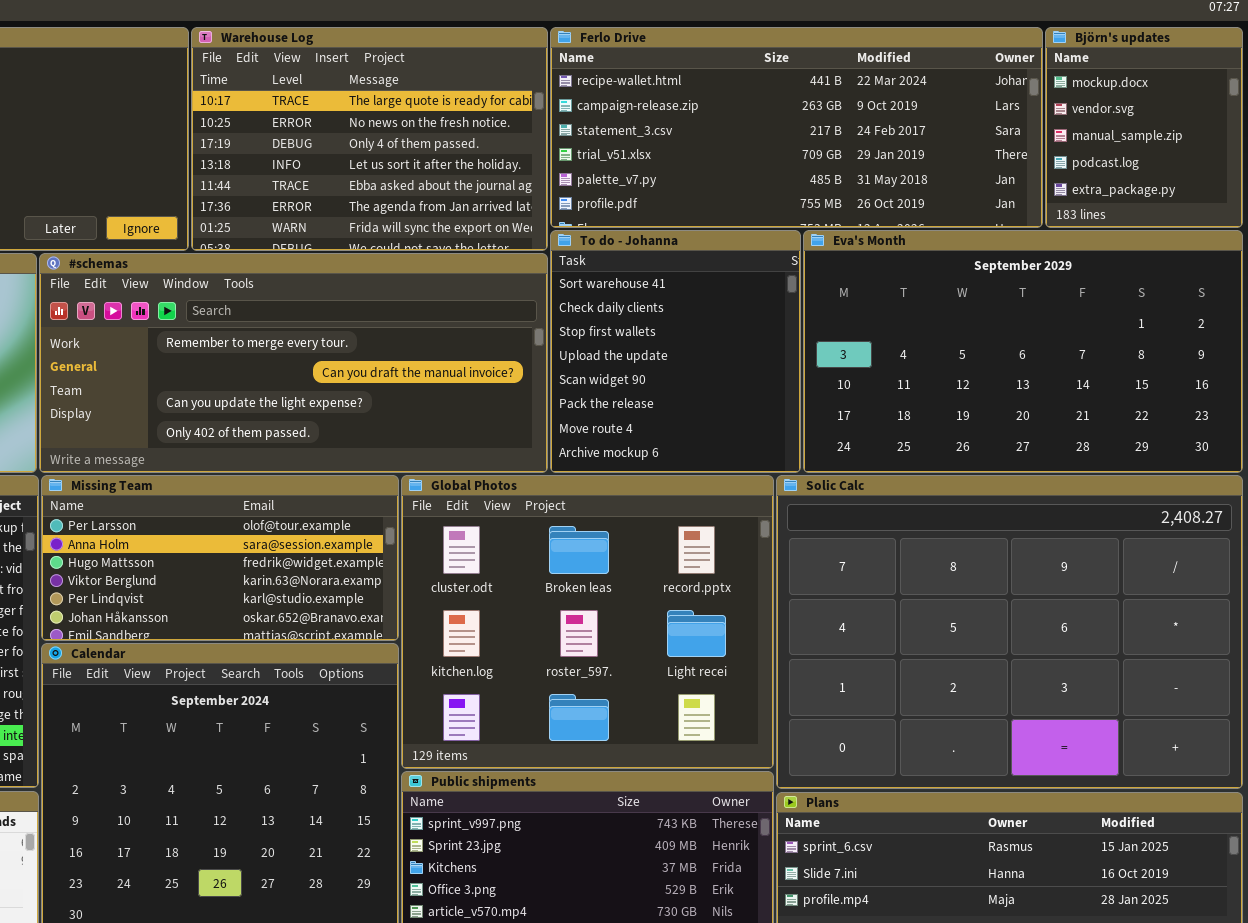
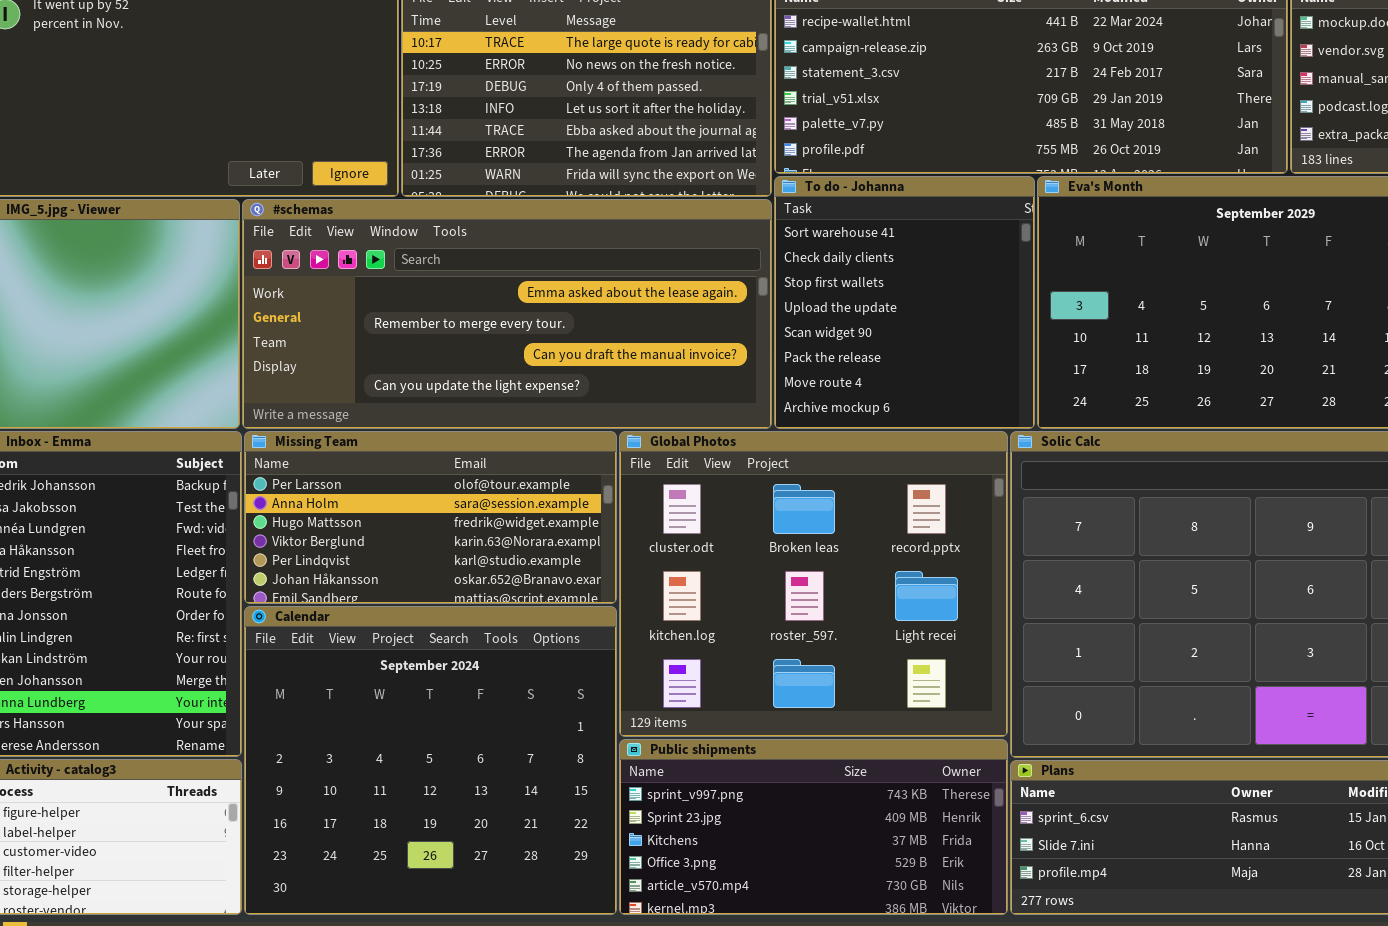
#schemas: [39,253,548,473] -> [242,199,772,429], scrolled up 1 row

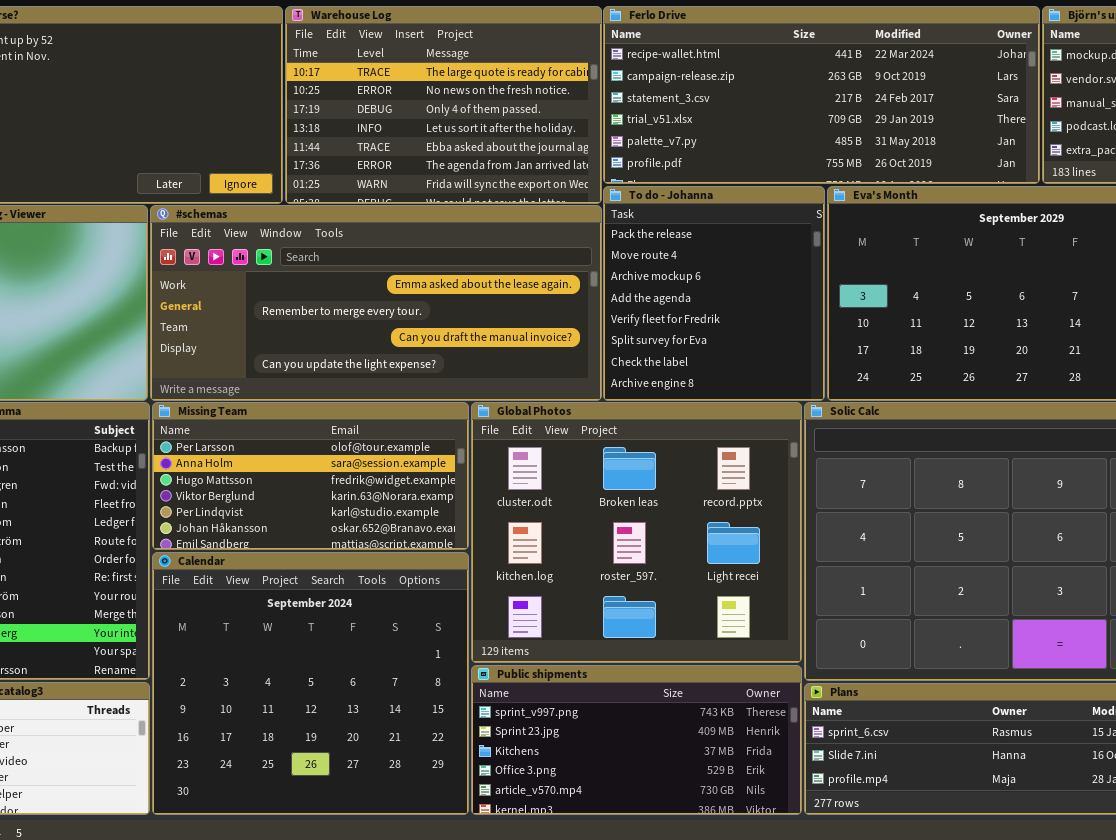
To do - Johanna: [774,176,1035,429] -> [603,186,825,401], scrolled down 5 rows

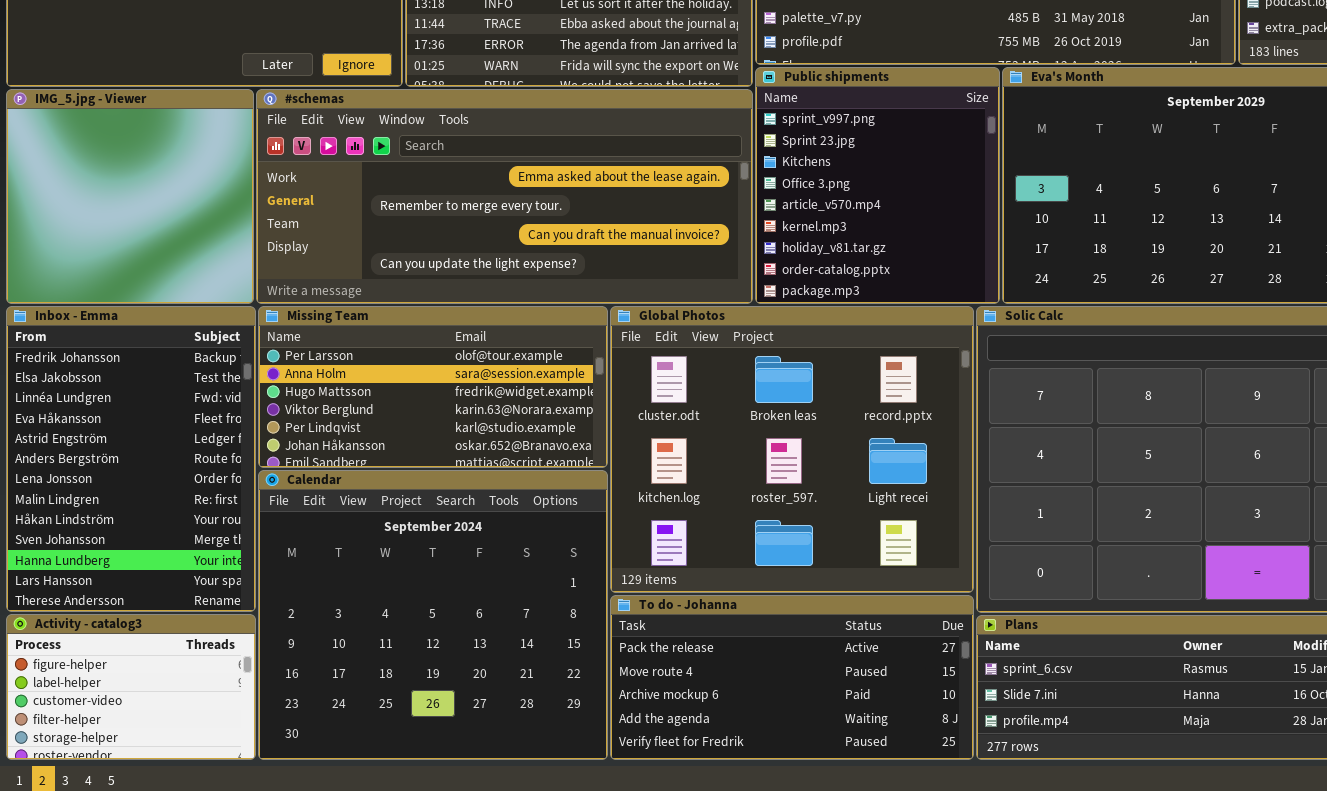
To do - Johanna: [603,186,825,401] -> [610,595,974,760], moved, resized
Public shipments: [471,665,802,815] -> [755,67,1000,304], moved, resized

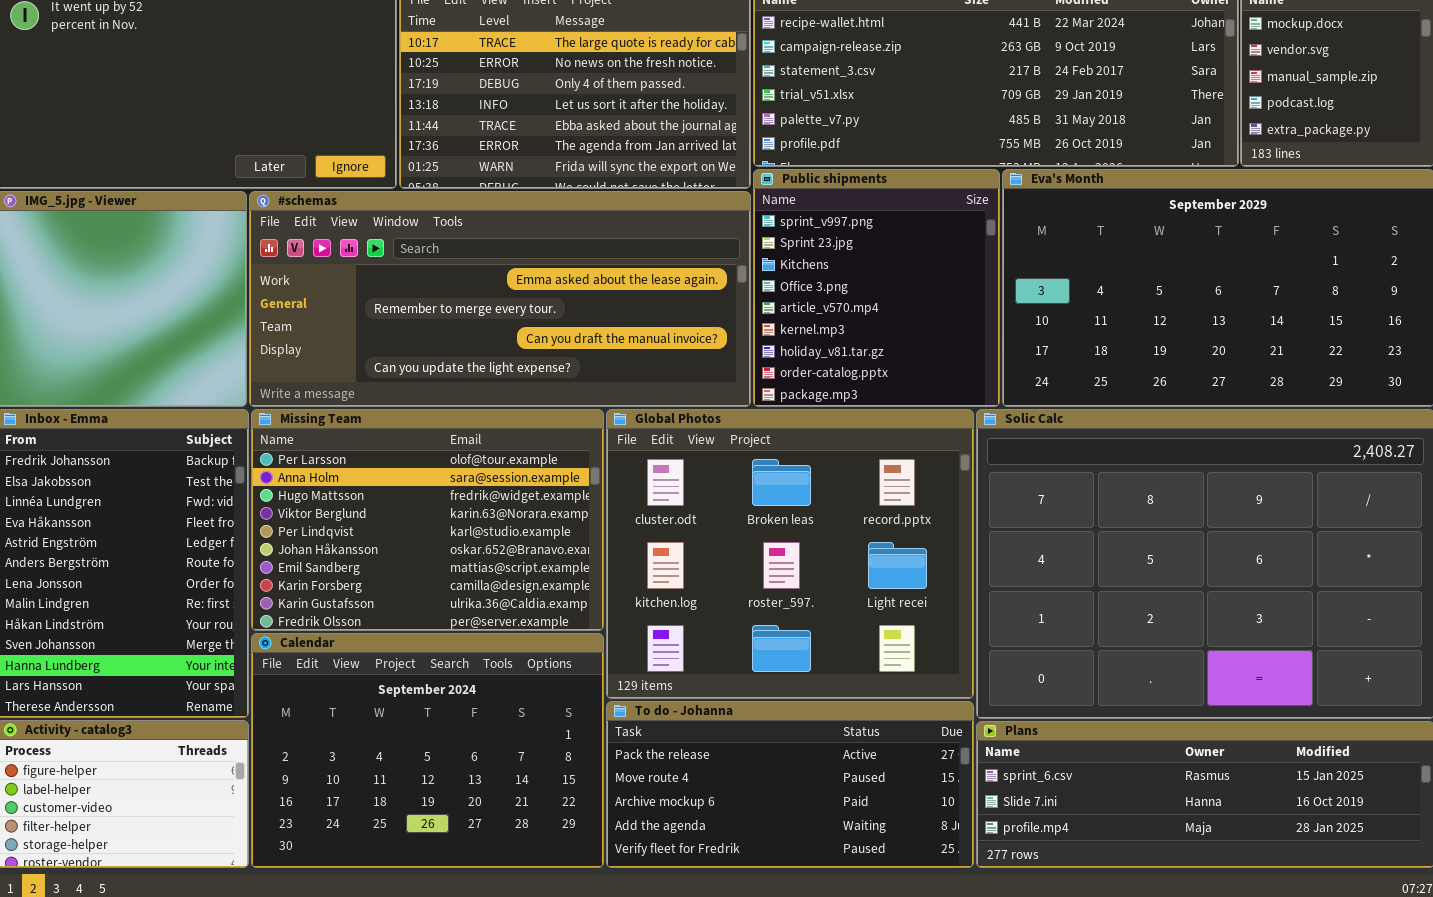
Missing Team: [258,306,608,468] -> [251,409,604,631], resized
Calendar: [258,470,608,760] -> [251,633,604,868], resized

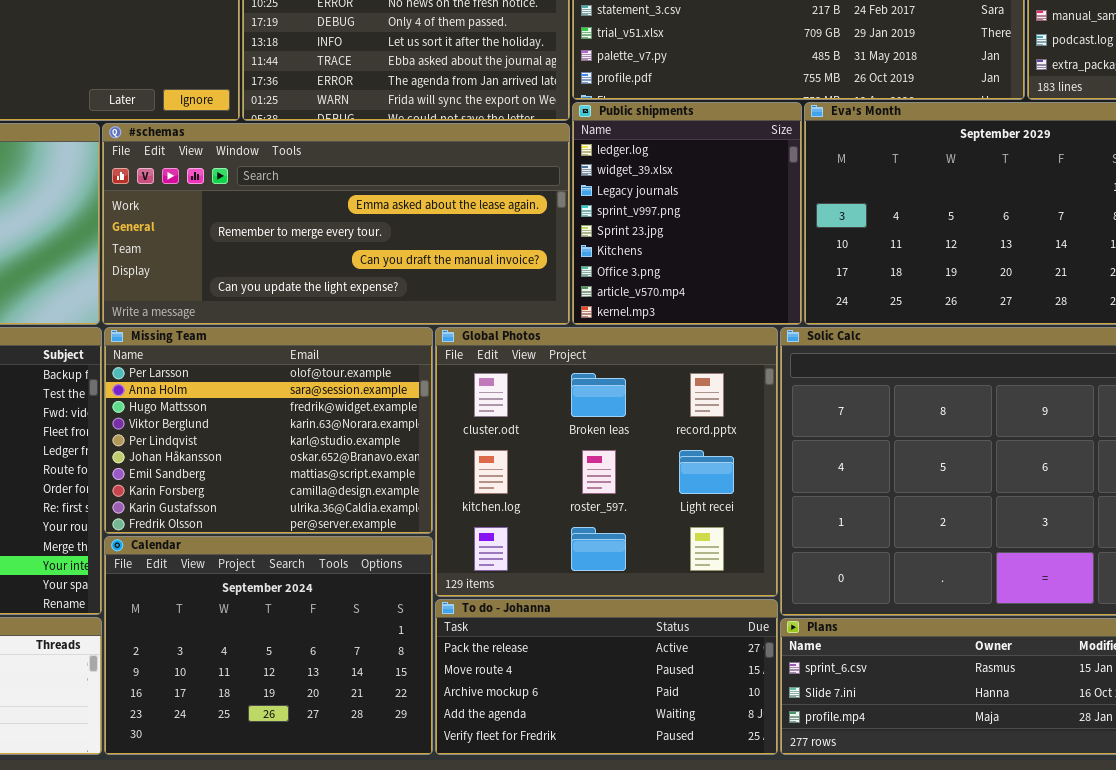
Public shipments: [753,169,1000,407] -> [572,102,802,325], scrolled up 3 rows

